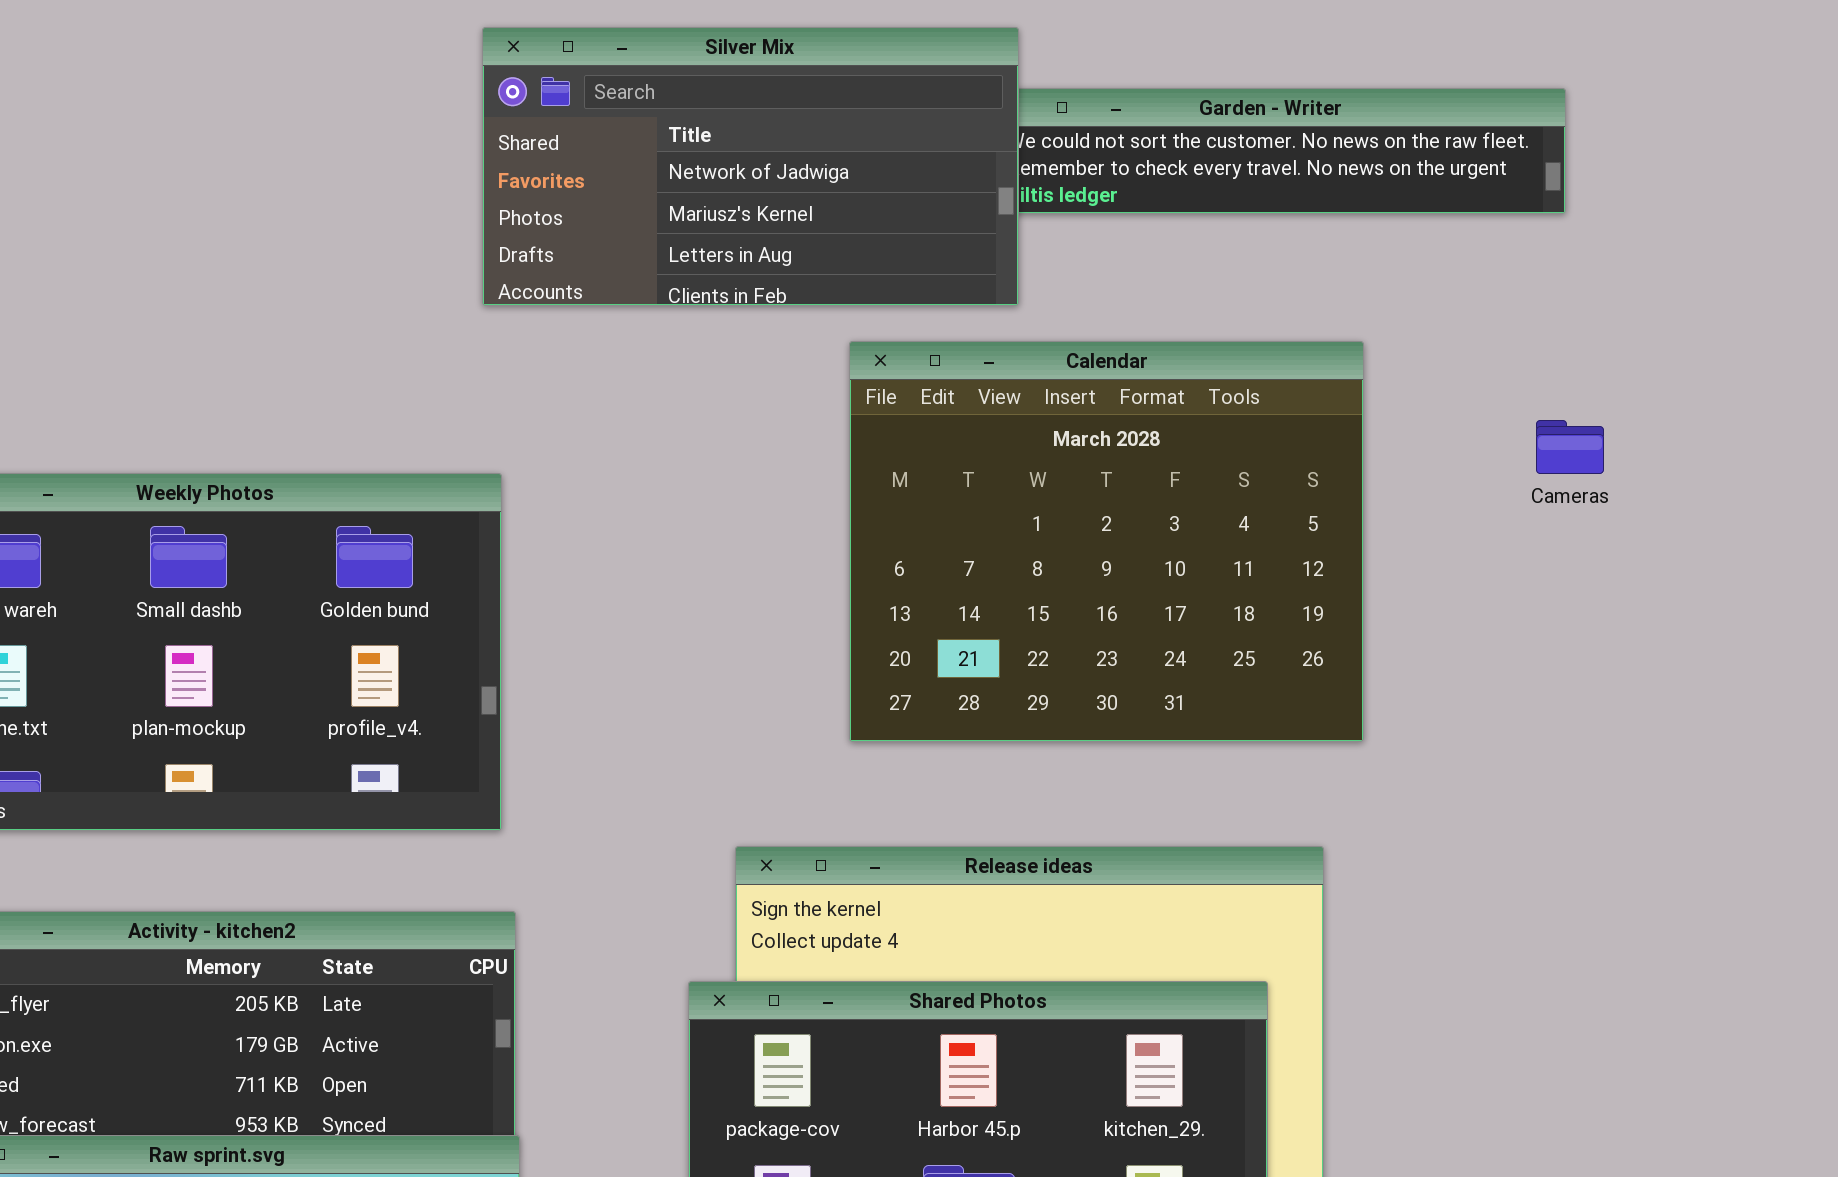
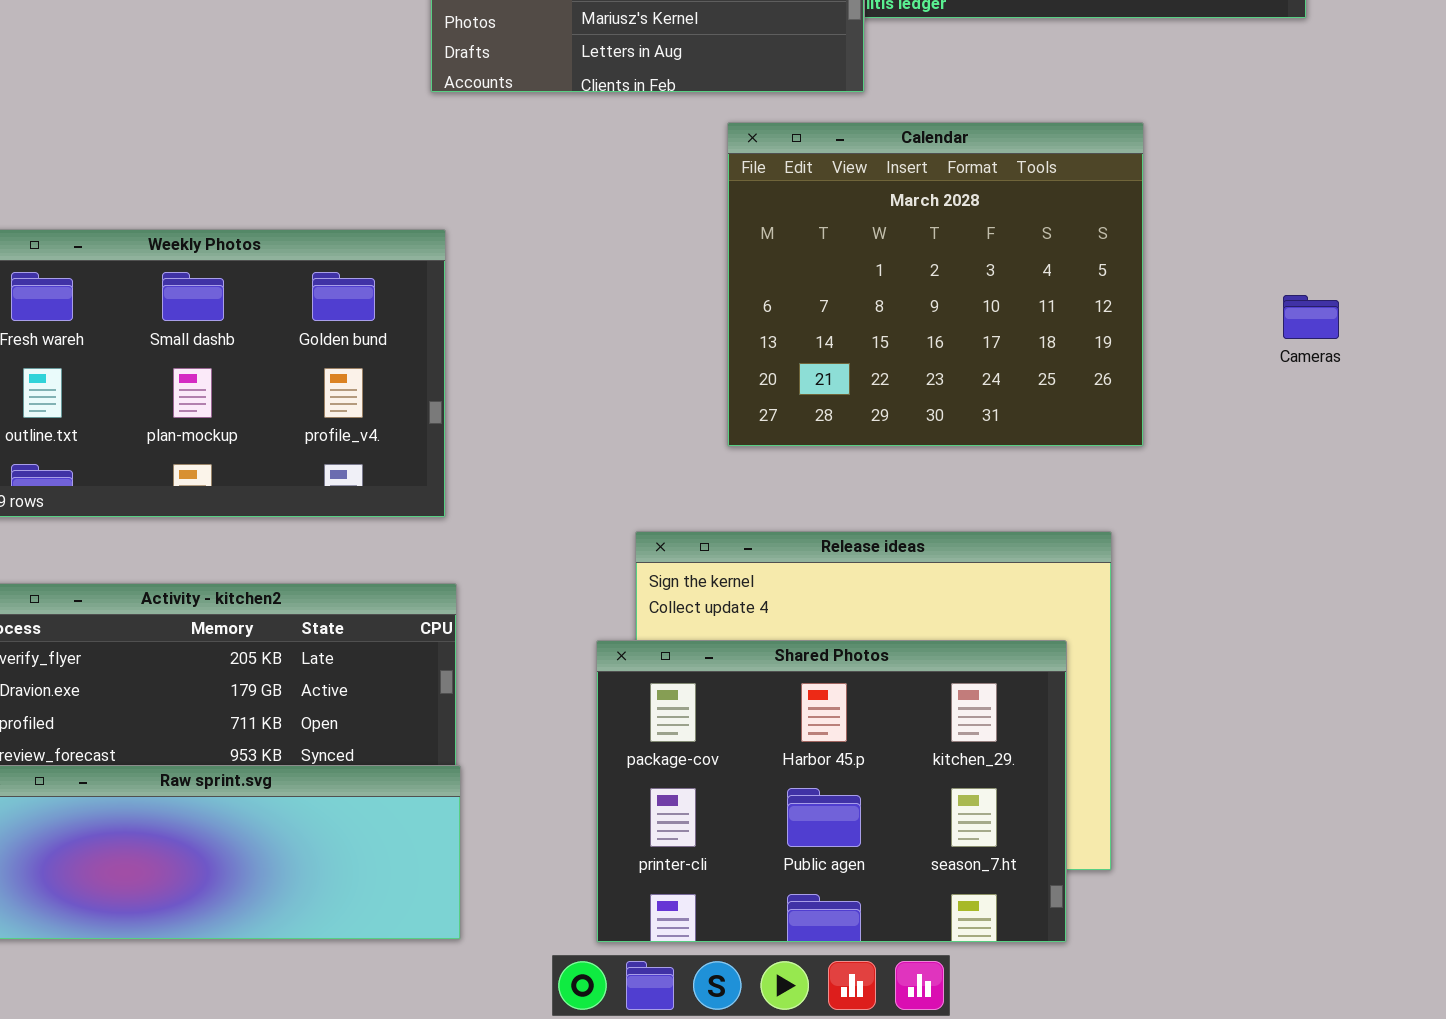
Cameras: [1536,420,1604,474] -> [1283,295,1339,339], moved

